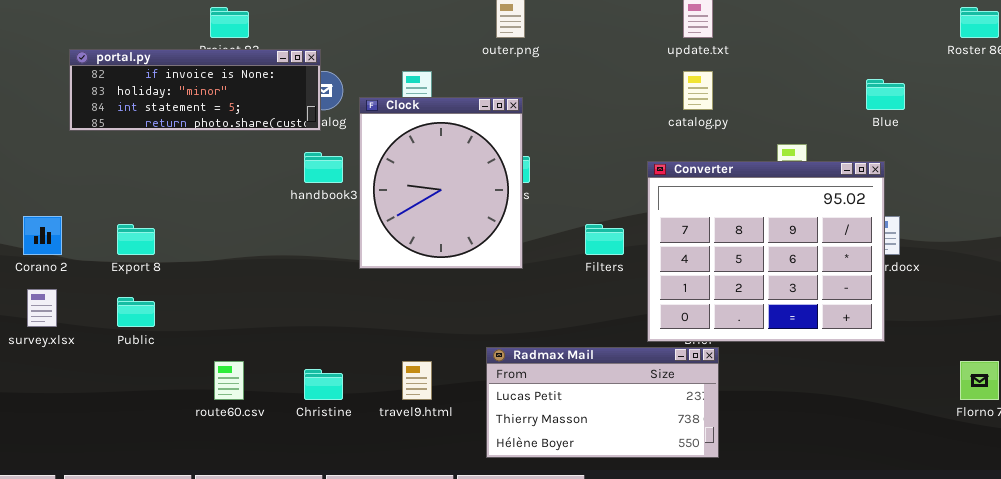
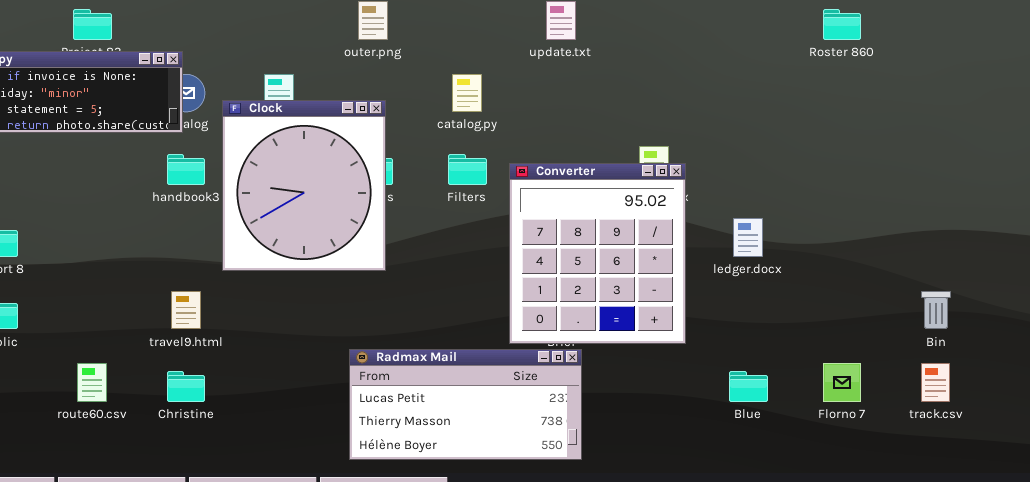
catalog.py: [683,71,713,110] -> [452,74,482,112], moved
Blue: [866,79,905,110] -> [729,371,768,402], moved
Converter: [647,161,885,342] -> [509,163,686,344], resized
Filters: [585,224,624,255] -> [448,154,487,185], moved
travel9.html: [402,361,432,400] -> [171,291,201,329], moved

